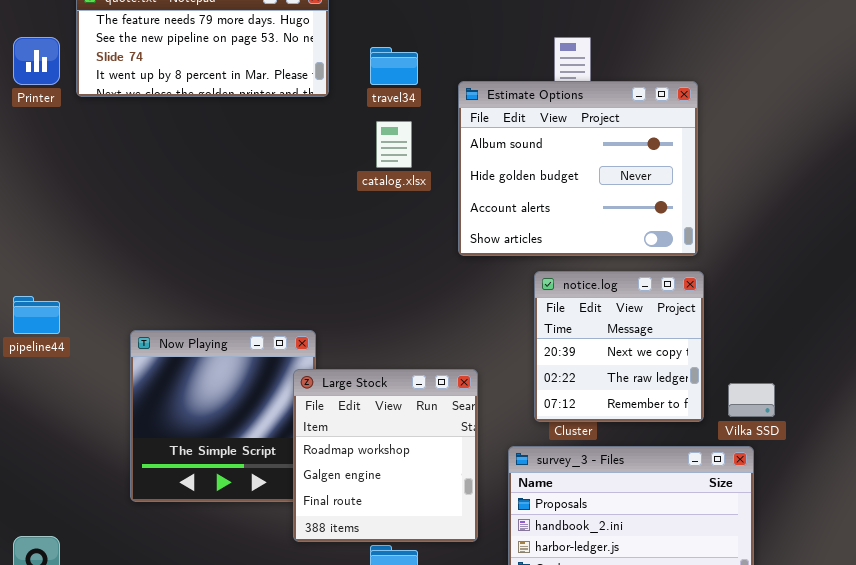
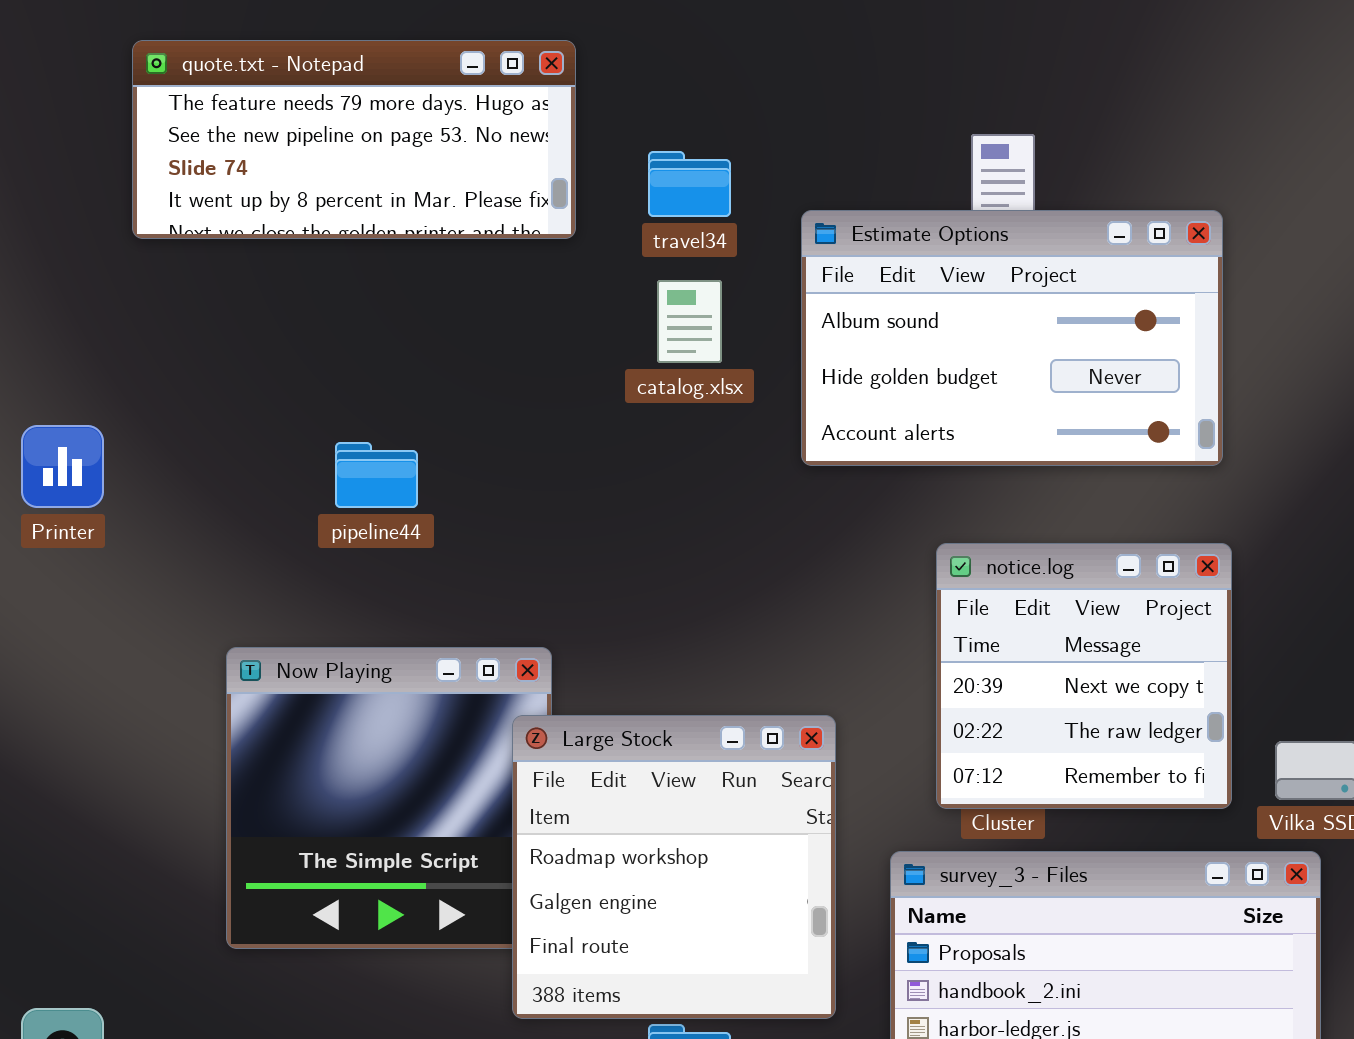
Printer: [13,37,60,85] -> [21,425,104,508], moved
Estimate Options: [458,81,698,256] -> [801,210,1223,466], resized
pipeline44: [13,296,60,334] -> [335,442,418,508], moved

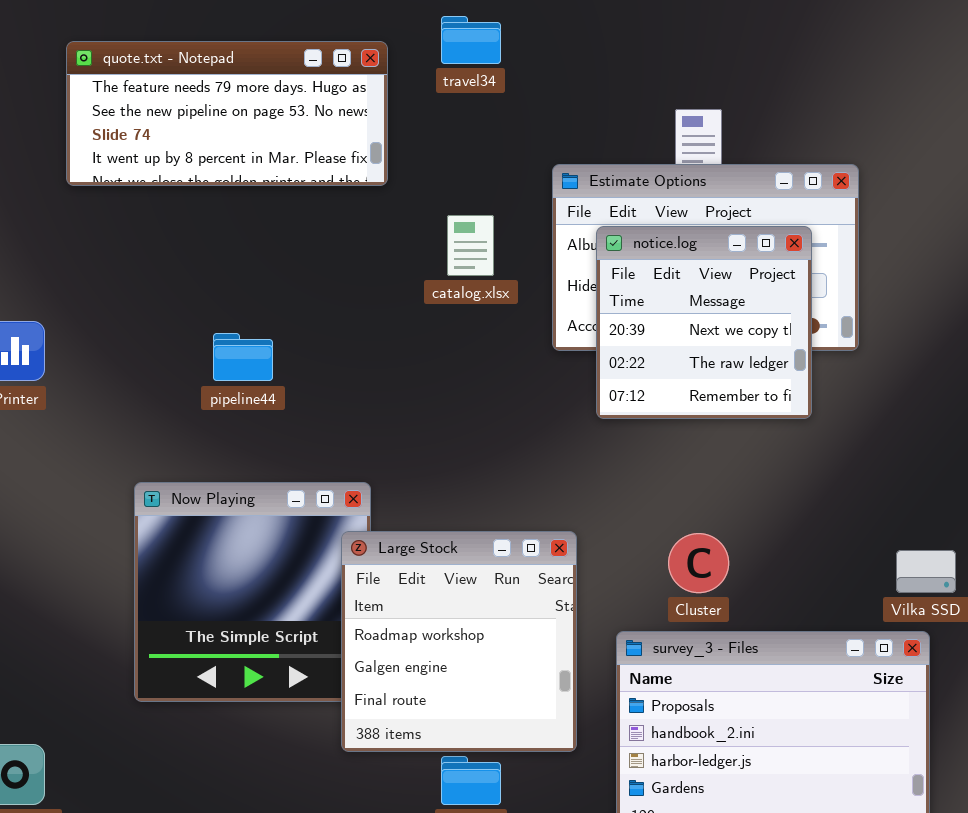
travel34: [648,151,731,217] -> [441,16,501,64], moved
notice.log: [936,543,1232,809] -> [596,226,812,419], moved

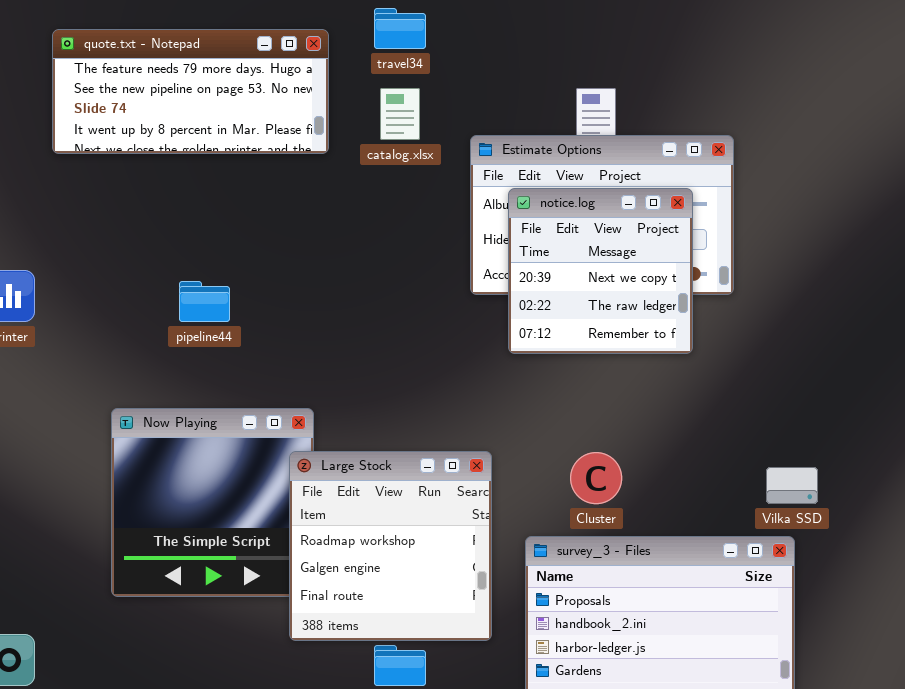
catalog.xlsx: [447,215,494,276] -> [380,88,420,140], moved

